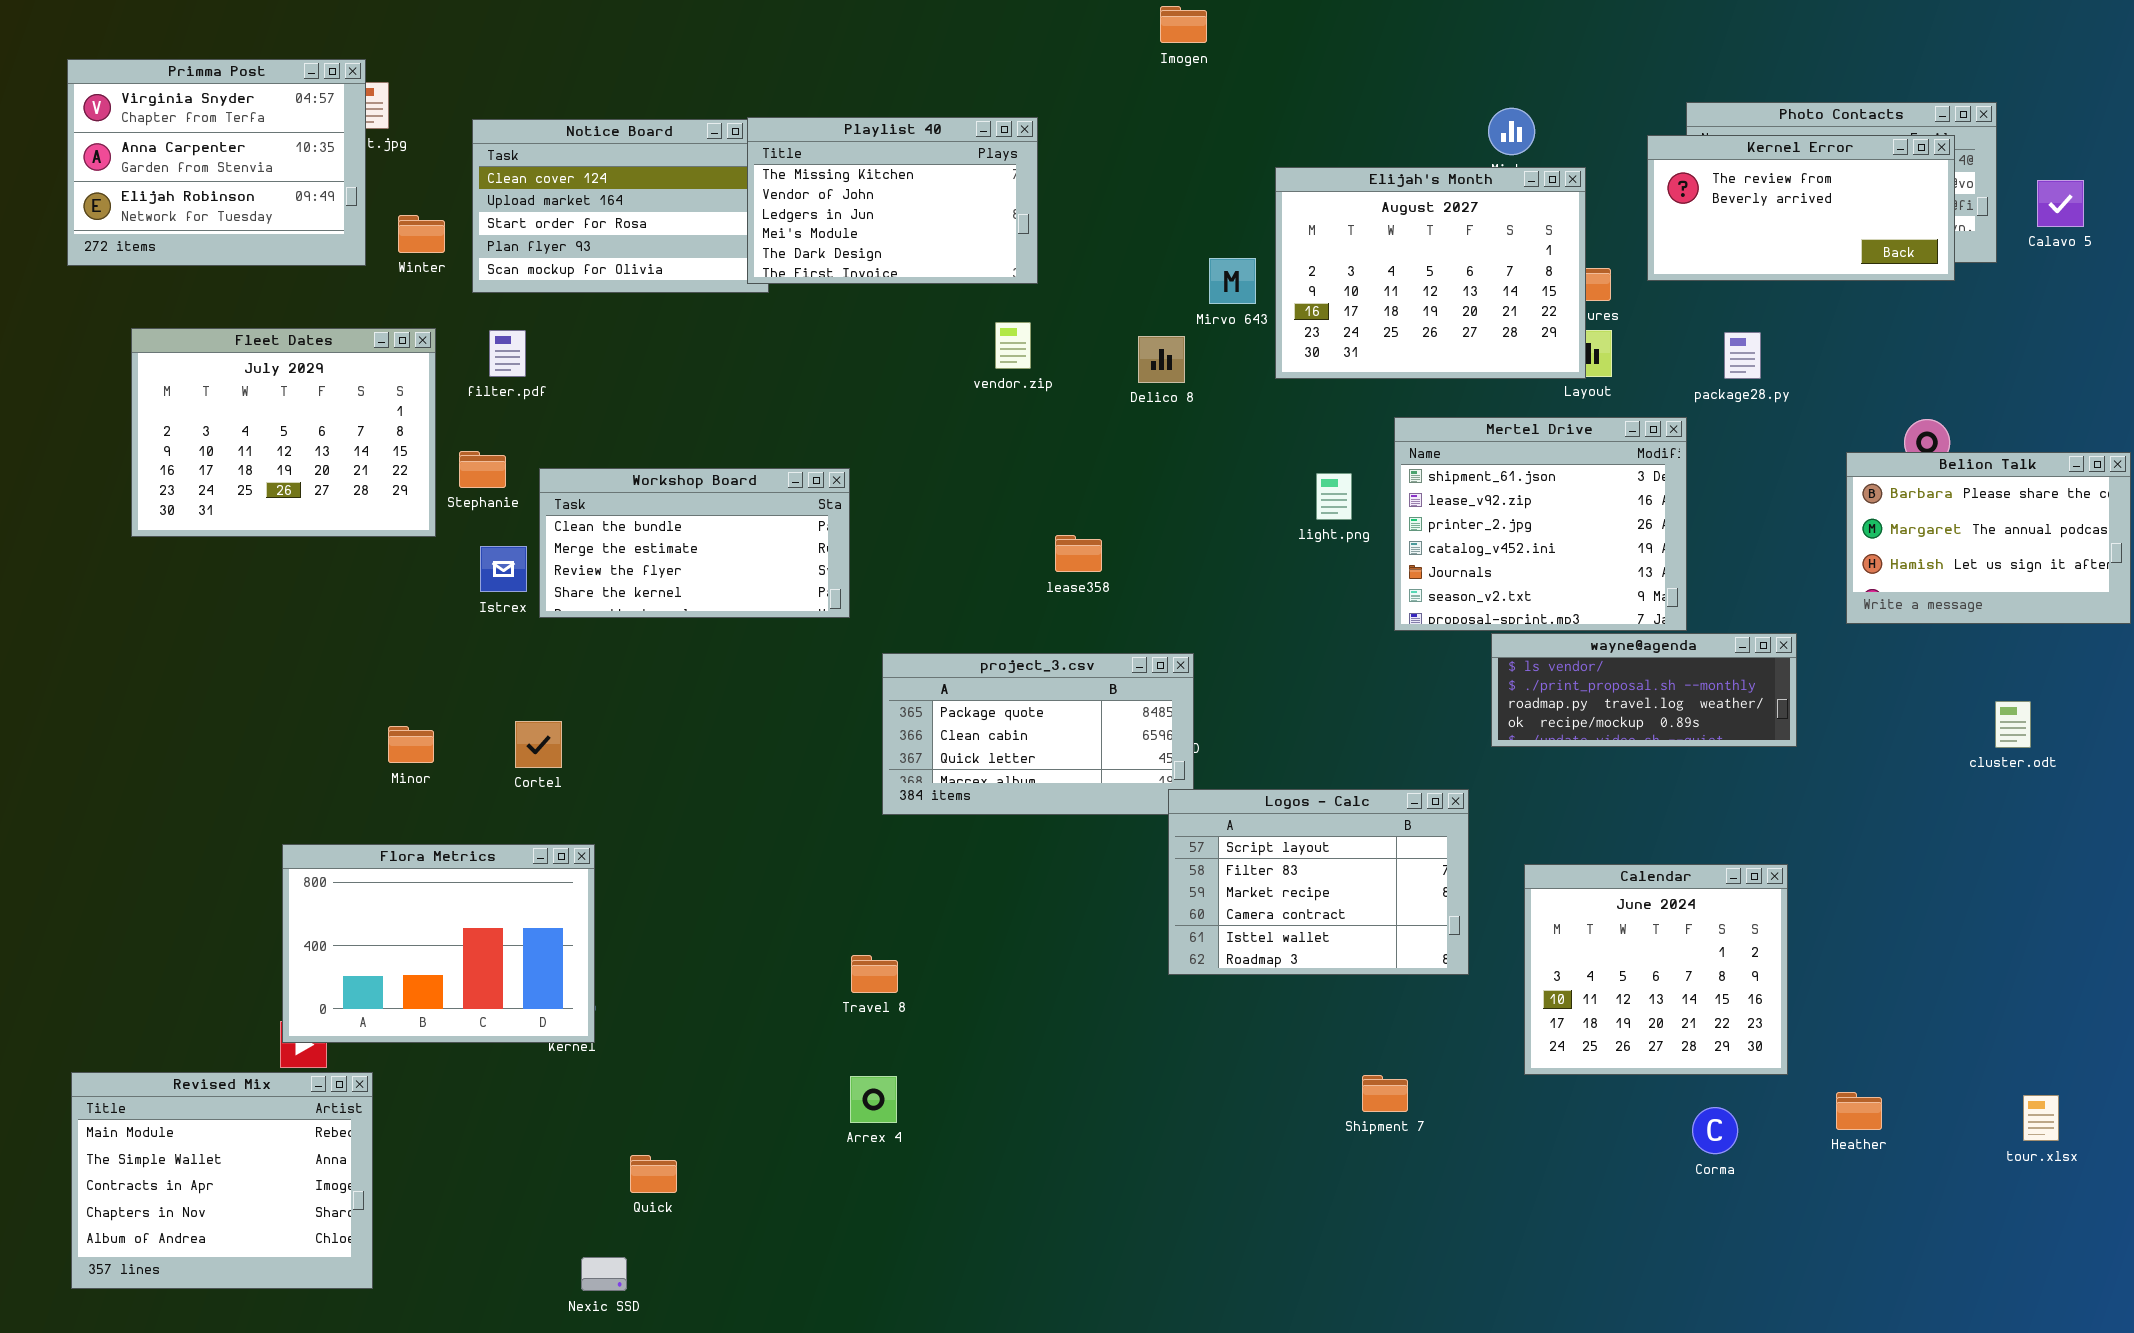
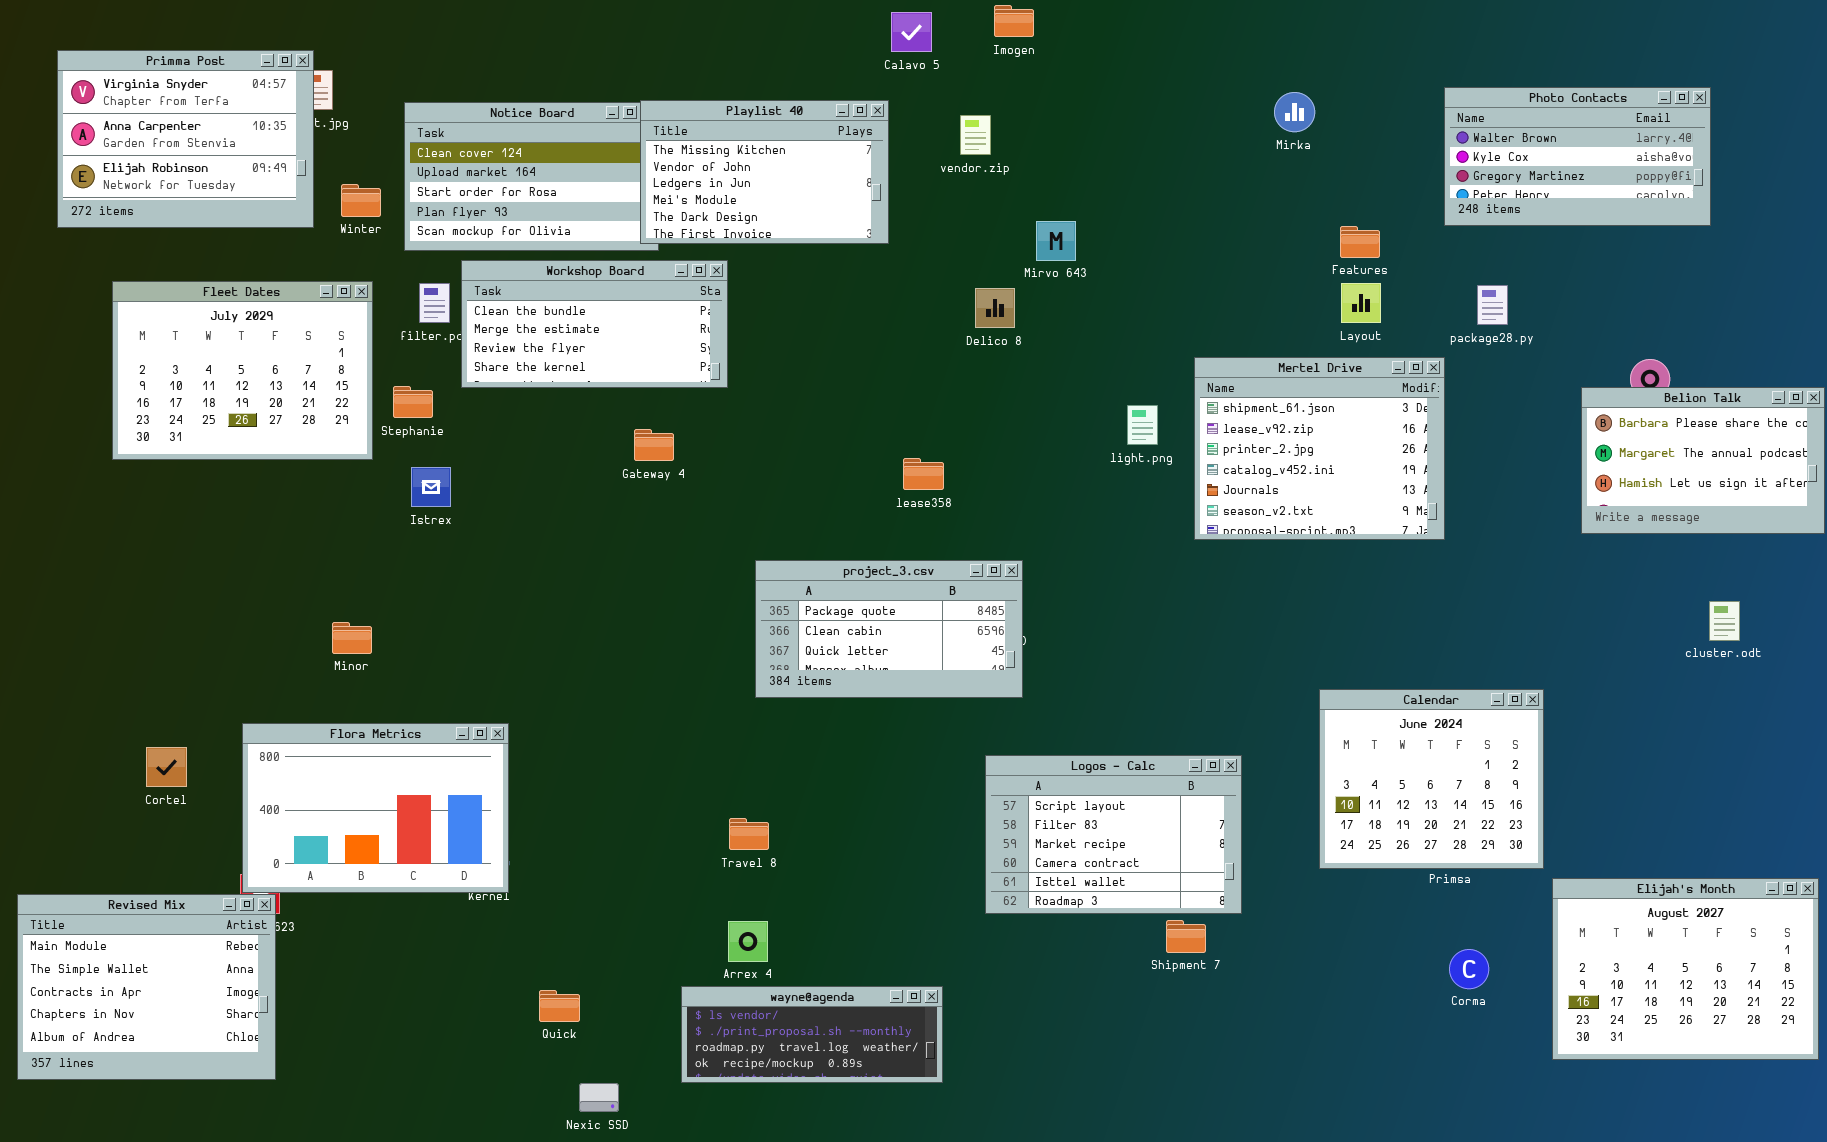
Kernel Error: [1647,135,1955,281] -> none, closed
Elijah's Month: [1275,167,1586,379] -> [1552,878,1819,1060], moved
Calavo 5: [2037,180,2084,227] -> [891,12,932,52], moved
vendor.zip: [995,322,1031,369] -> [960,115,991,155], moved
Workshop Board: [539,468,850,618] -> [461,260,728,388], moved
wayne@agenda: [1491,633,1797,747] -> [681,986,943,1083], moved
Cortel: [515,721,562,768] -> [146,747,187,787], moved
Logos - Calc: [1168,789,1469,975] -> [985,755,1242,914], moved
Calendar: [1524,864,1788,1075] -> [1319,689,1544,869], moved
Revised Mix: [71,1072,373,1289] -> [17,894,276,1080], moved
Nexic SSD: [581,1257,627,1291] -> [579,1083,619,1112], moved

